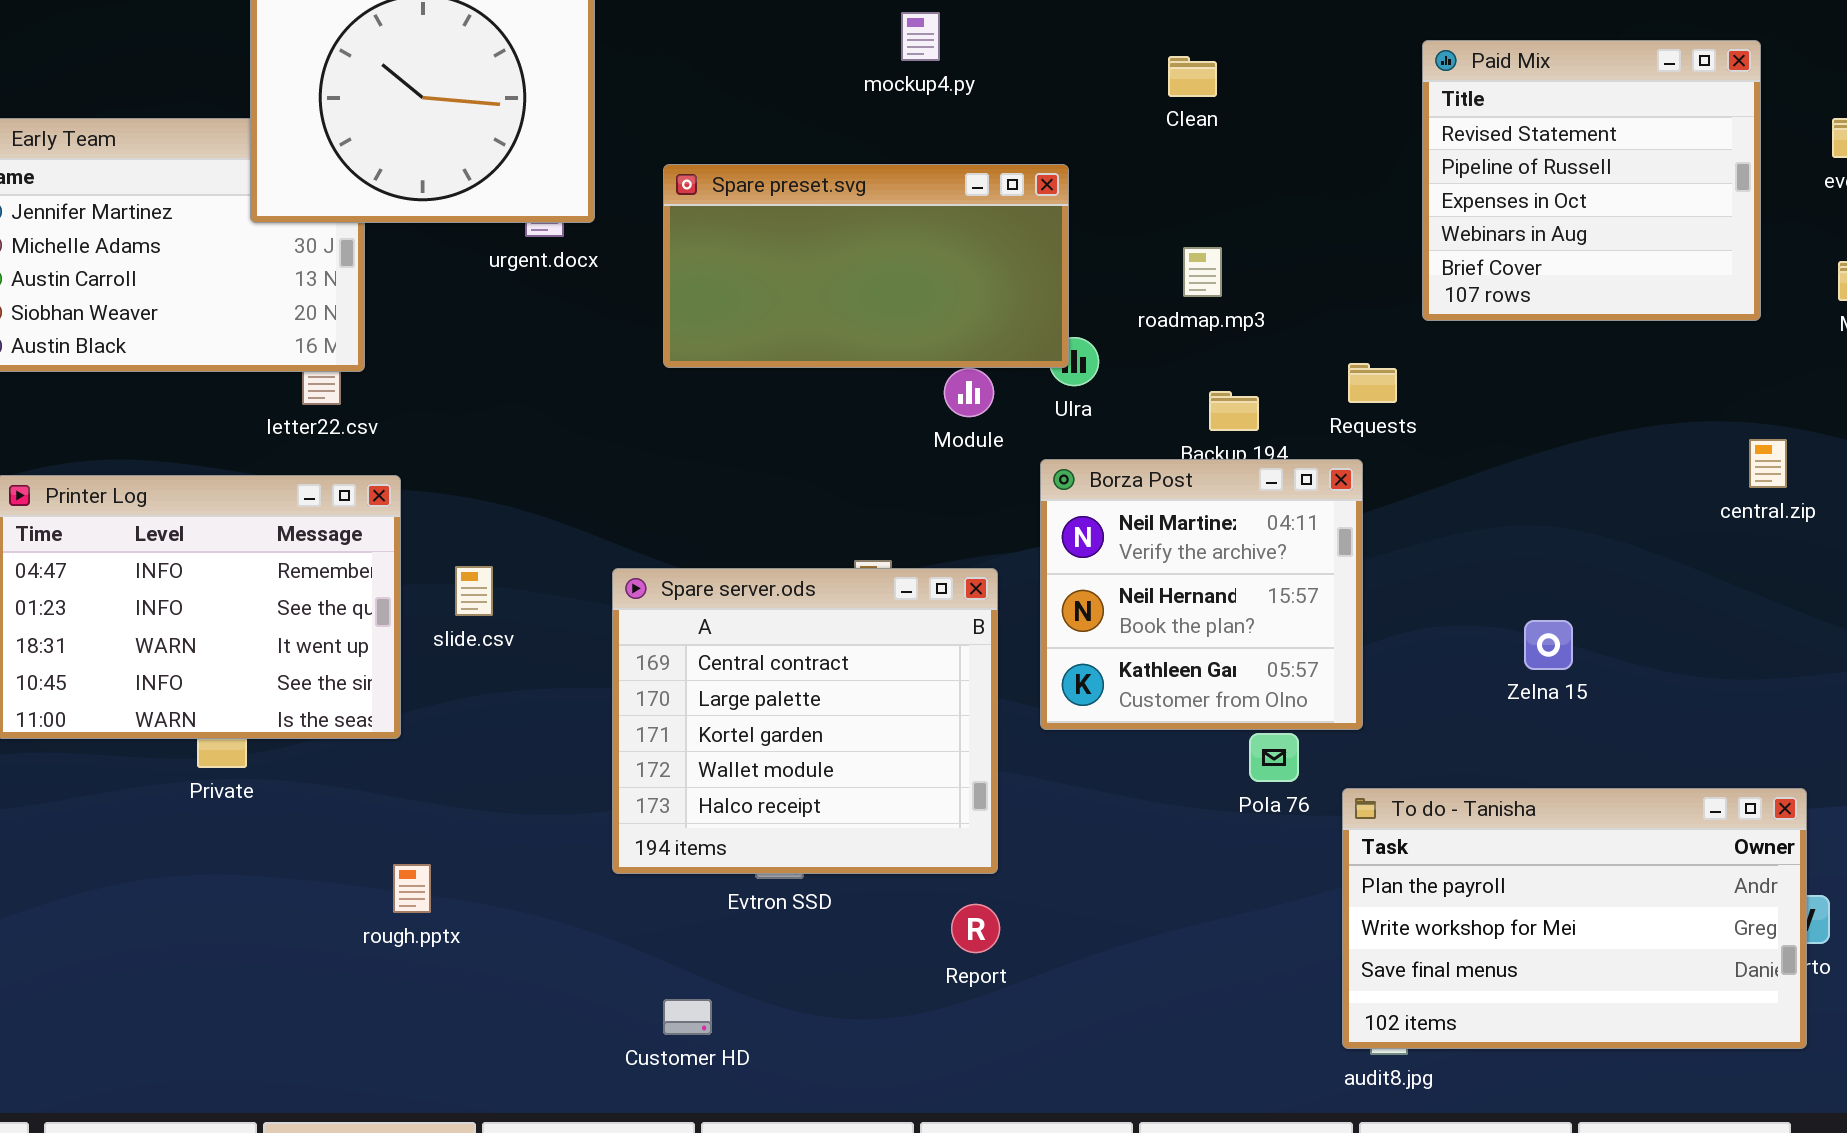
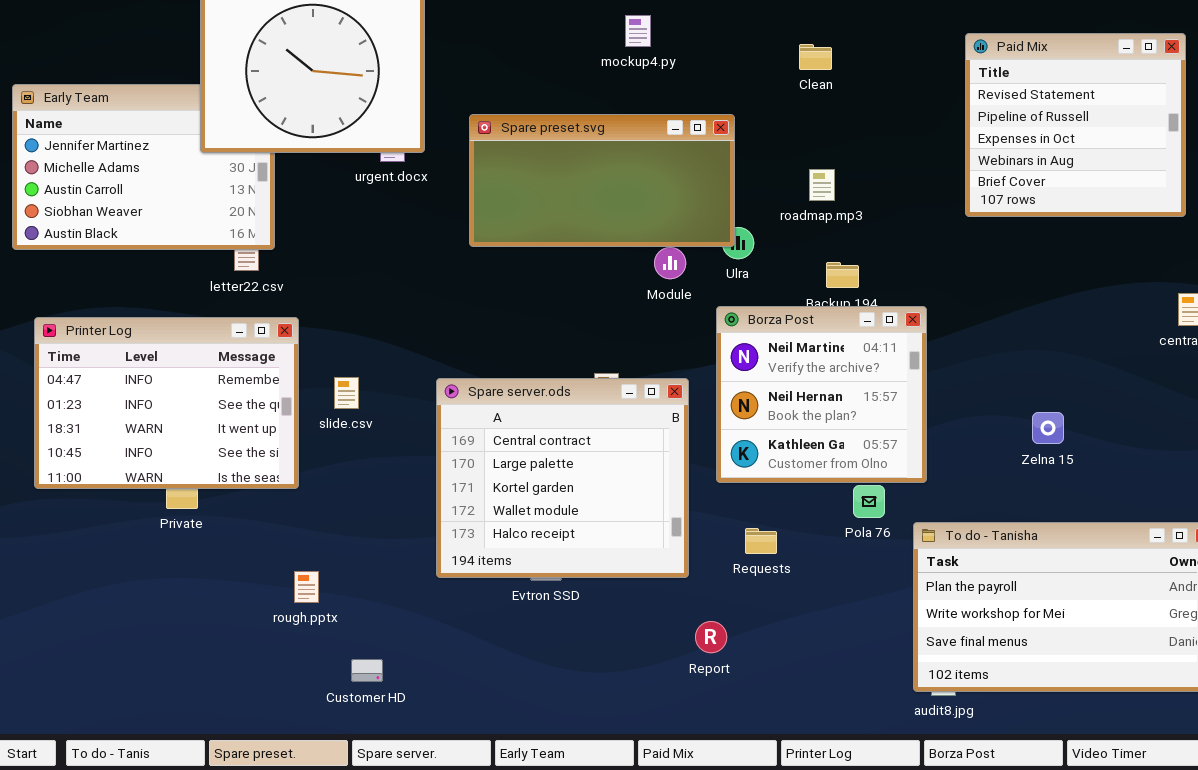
Requests: [1348,363,1397,403] -> [745,528,777,554], moved
Report: [951,904,1000,953] -> [695,621,727,653], moved
Customer HD: [663,999,712,1035] -> [351,659,383,682], moved

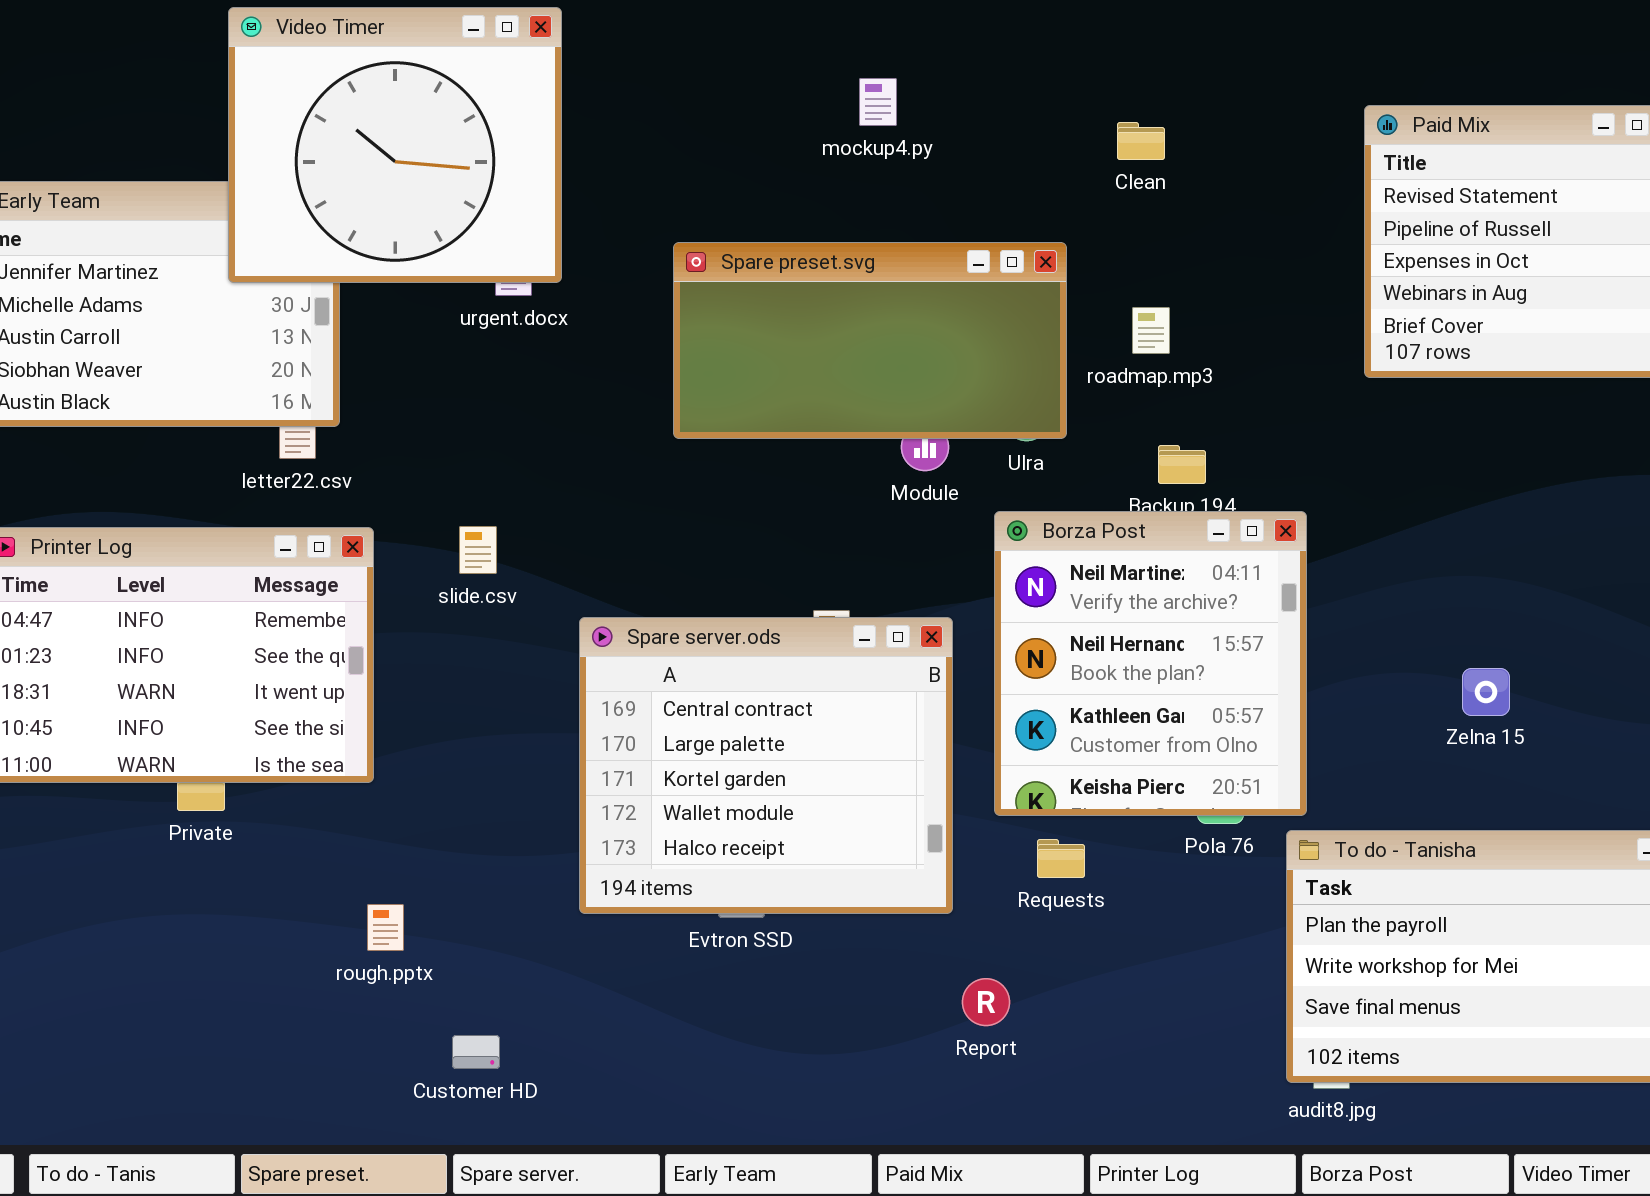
Spare preset.svg: [469,114,735,247] -> [673,242,1067,439], moved
Borza Post: [716,306,927,483] -> [994,511,1307,816], resized
slide.csv: [334,377,359,409] -> [459,526,497,574], moved

